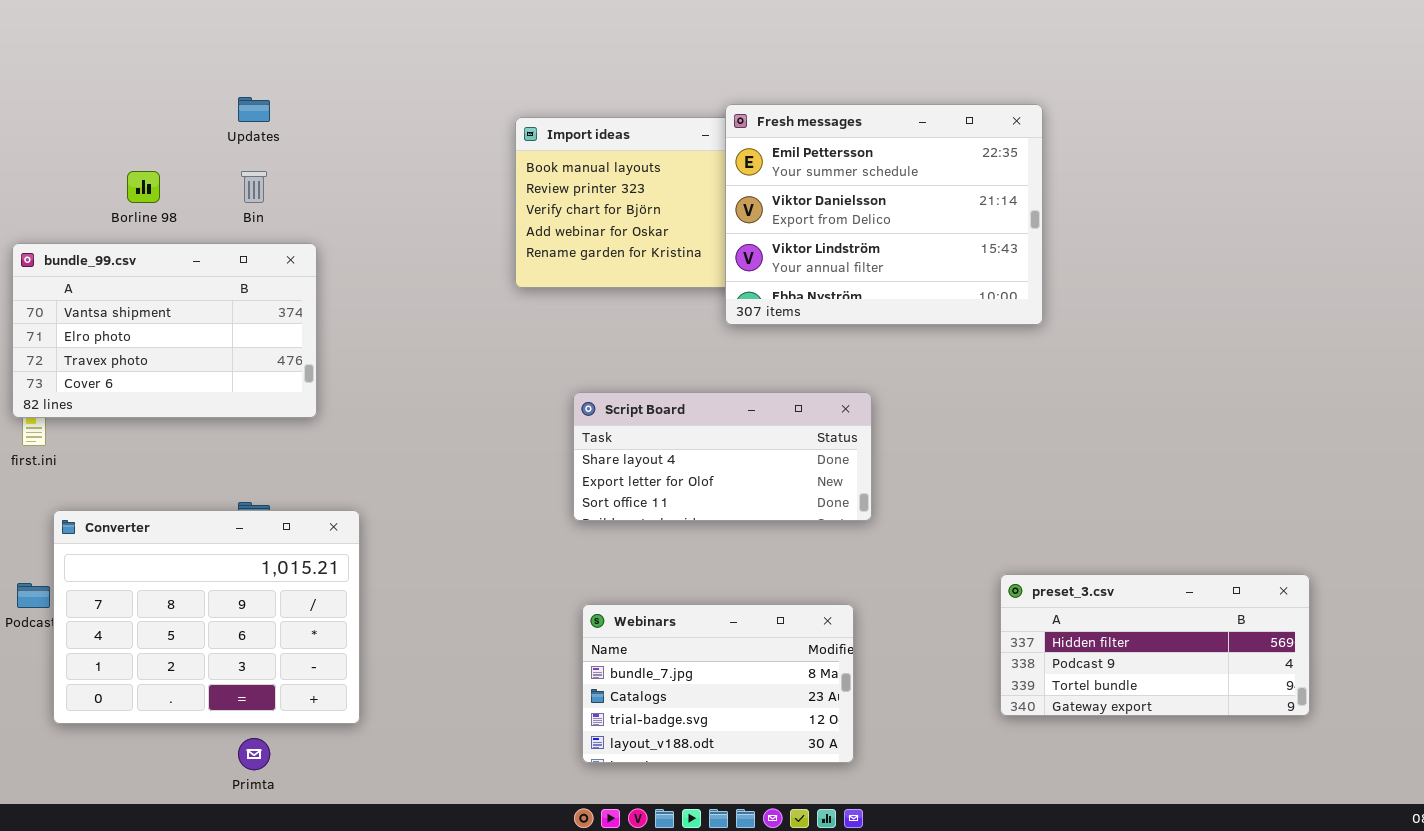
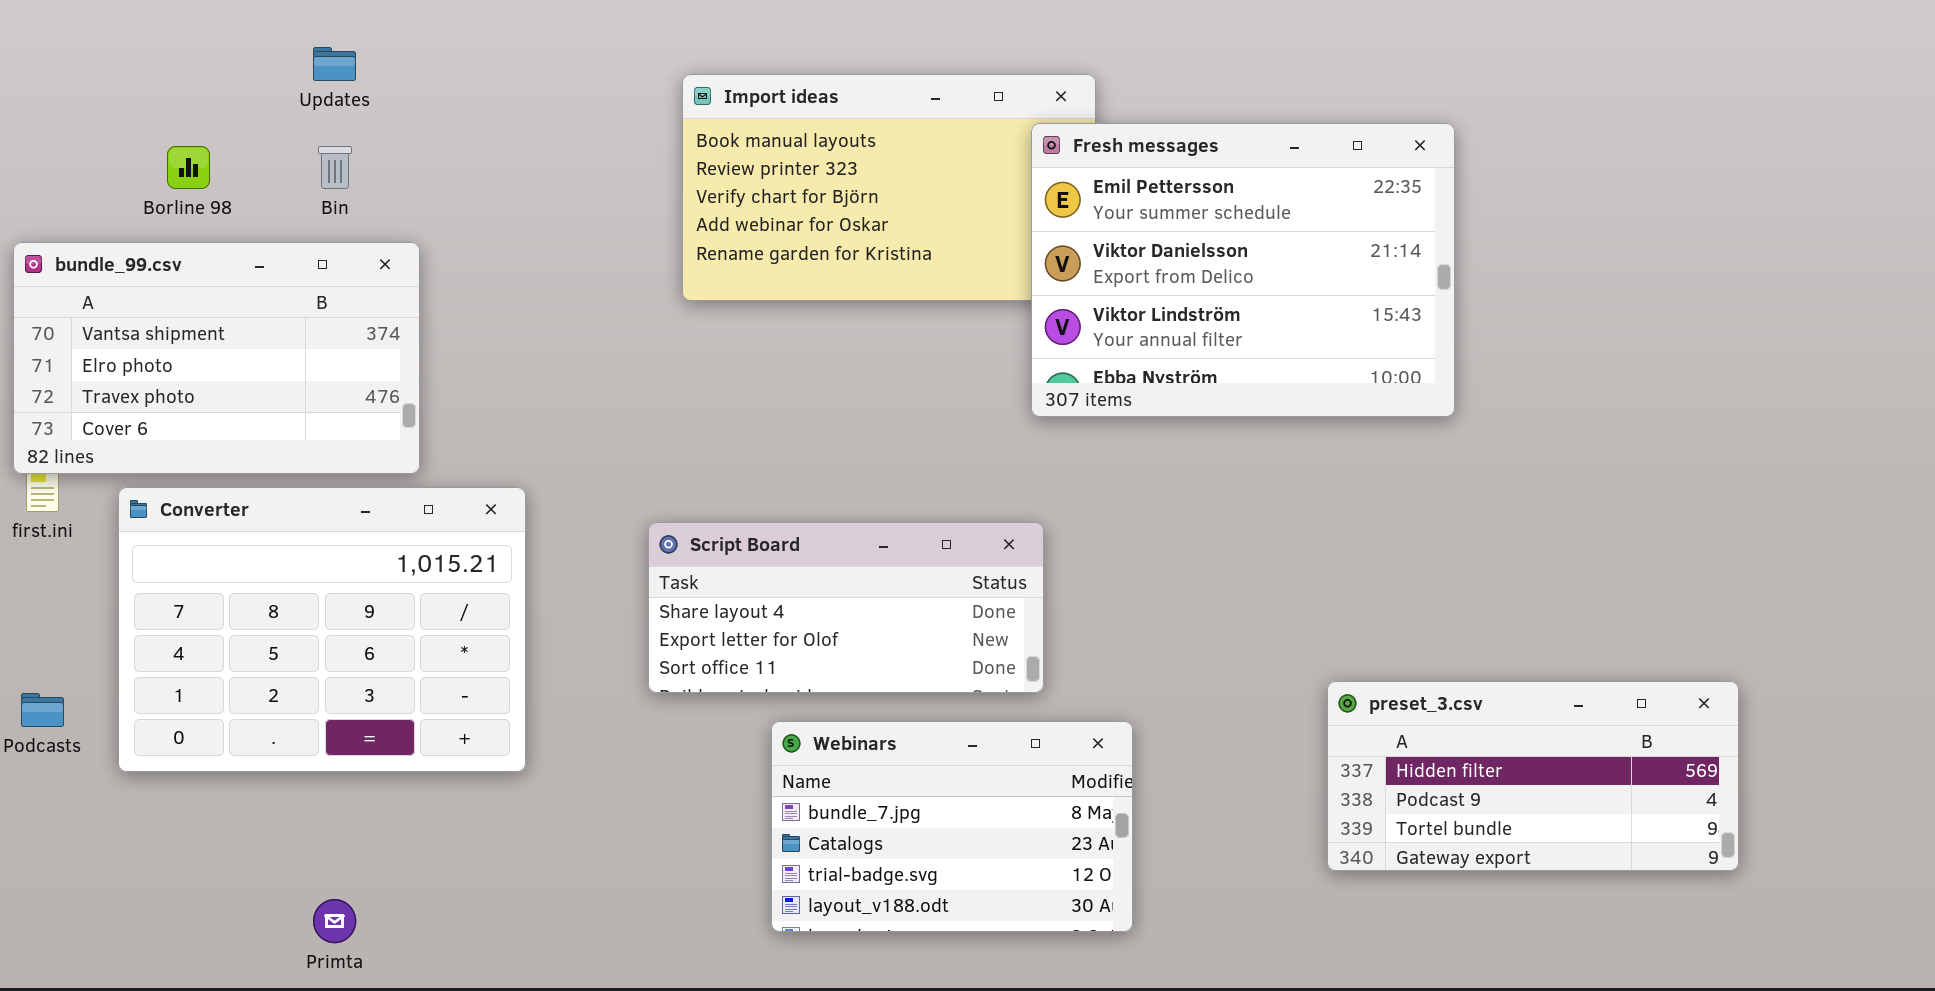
Fresh messages: [725,104,1043,325] -> [1031,123,1455,417], moved
Script Board: [573,392,872,521] -> [648,522,1044,693], moved
Converter: [53,510,360,724] -> [118,487,526,772], moved

